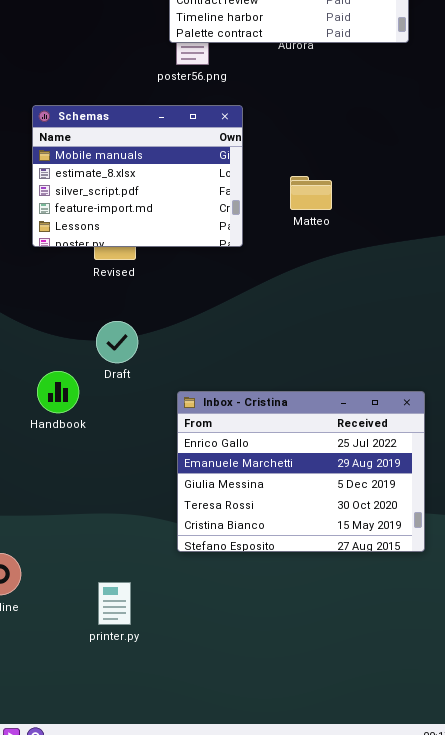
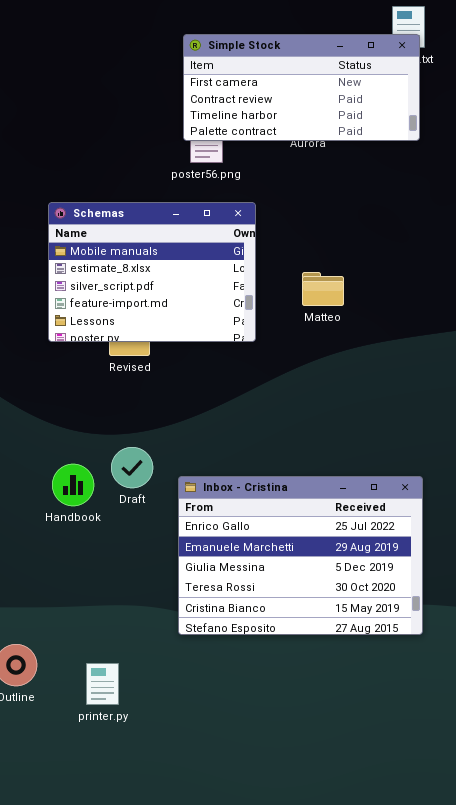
Draft: [96,321,138,363] -> [111,447,153,488], moved
Inbox - Cristina: [177,391,425,552] -> [178,476,423,635], moved
printer.py: [98,582,131,625] -> [86,663,119,705], moved

